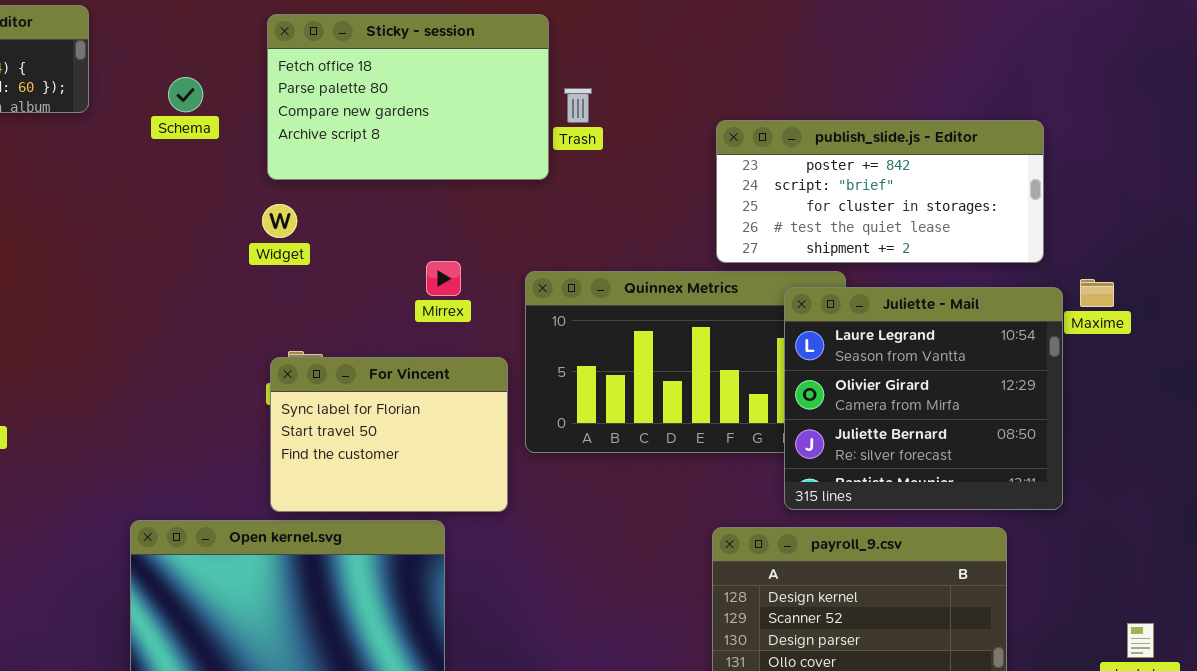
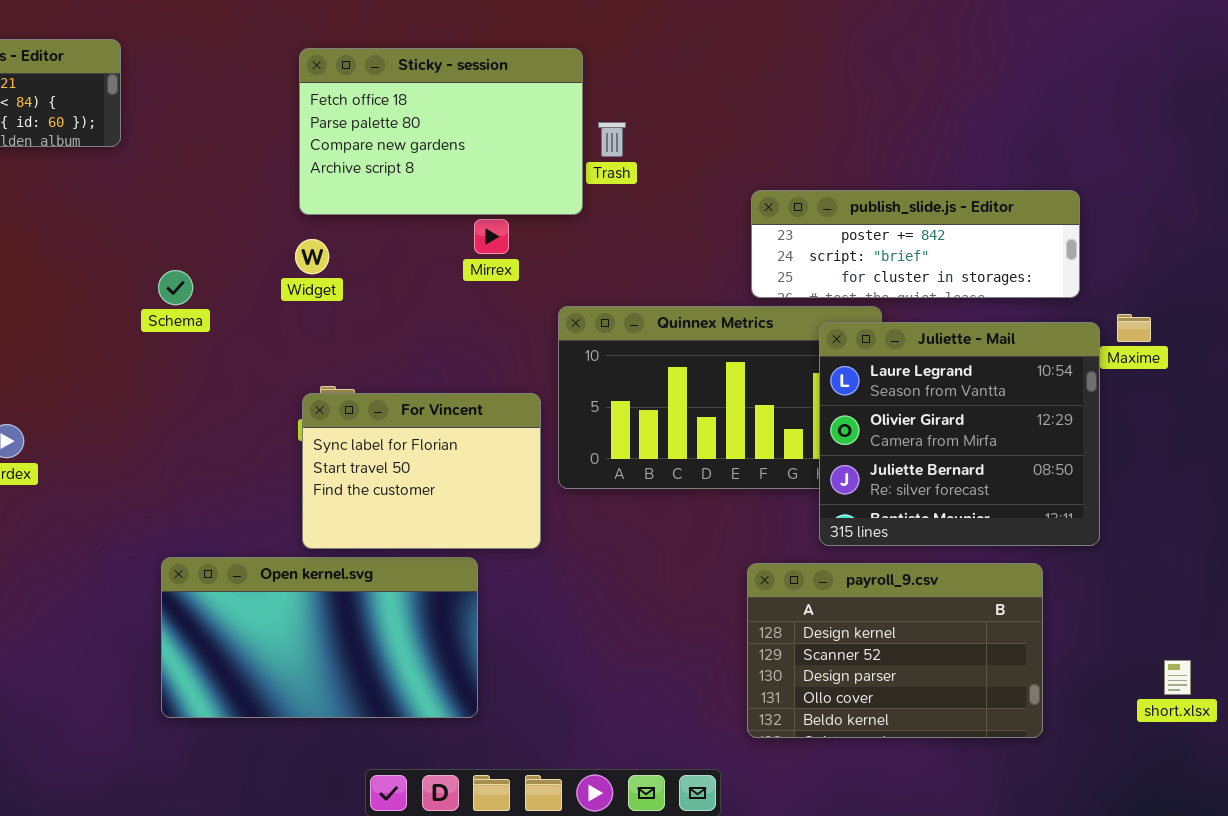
Schema: [168,77,203,112] -> [158,270,193,305], moved
publish_slide.js - Editor: [716,120,1044,263] -> [751,190,1080,298], resized
Mirrex: [426,261,461,296] -> [474,219,509,254], moved

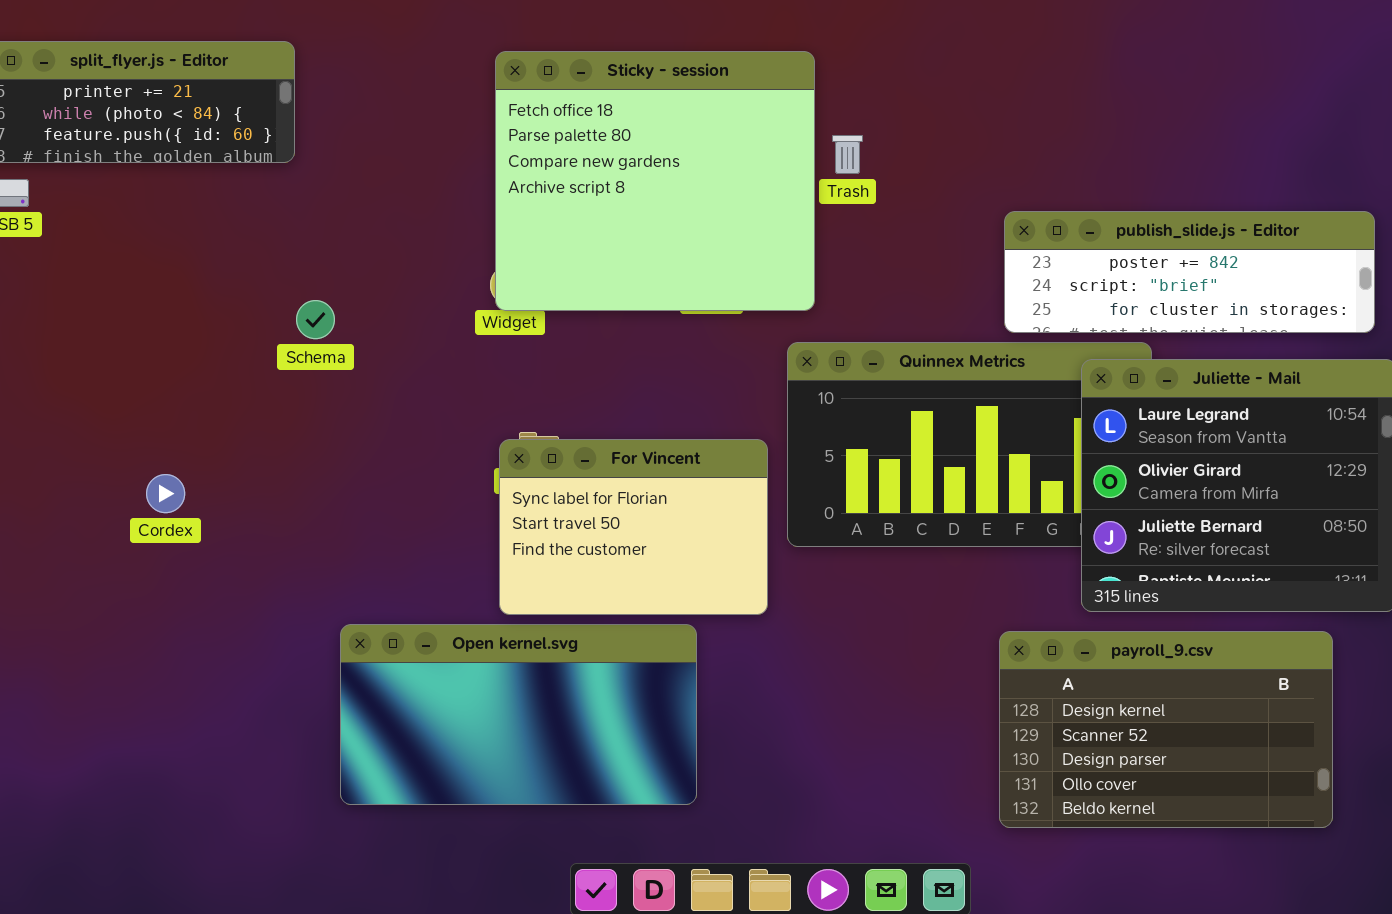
Sticky - session: [299,48,583,215] -> [495,51,815,311], resized
Schema: [158,270,193,305] -> [296,300,335,339], moved

